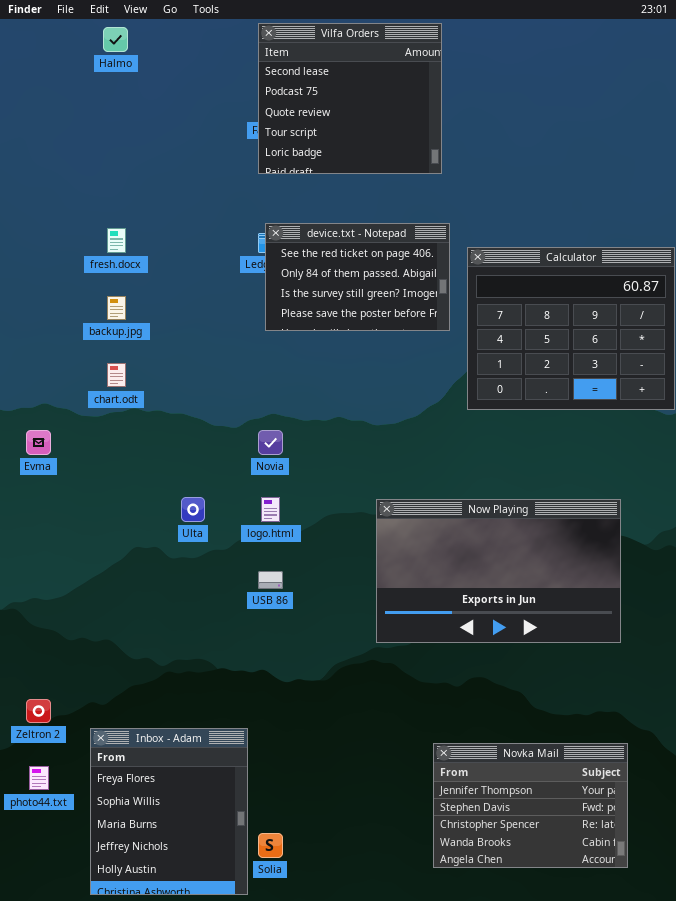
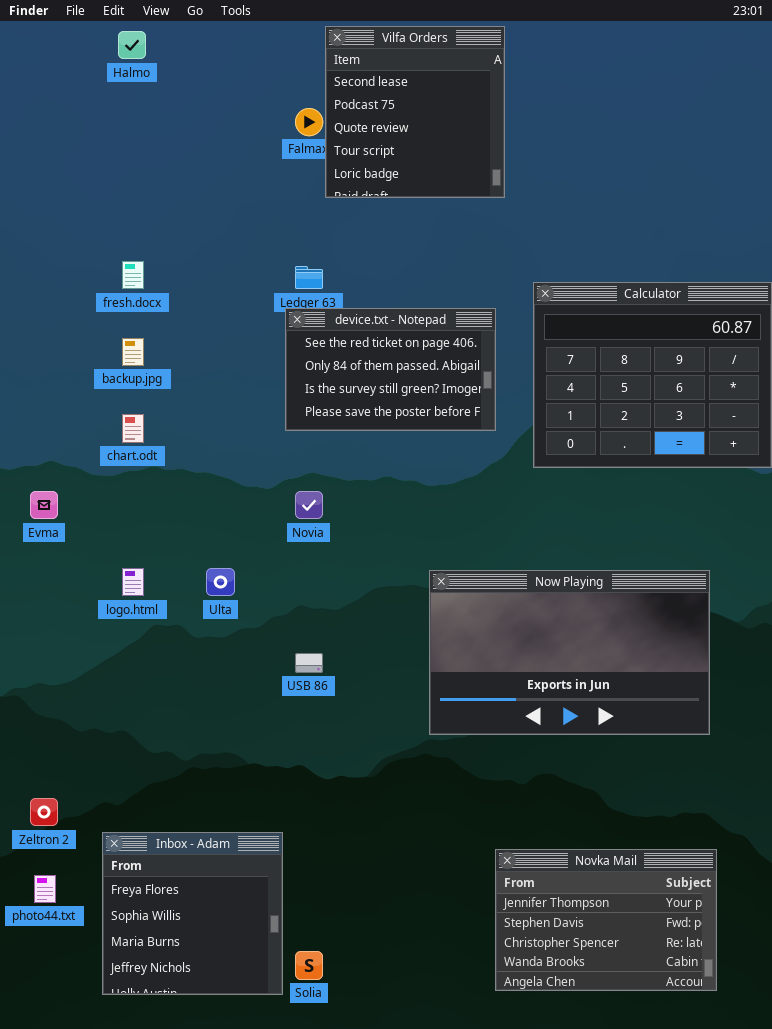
Vilfa Orders: [258,23,442,174] -> [325,26,505,198], resized
device.txt - Notepad: [265,223,450,331] -> [285,308,496,431], moved
logo.html: [261,497,280,522] -> [122,568,144,596], moved
Inbox - Adam: [90,728,248,895] -> [102,832,283,995], resized

